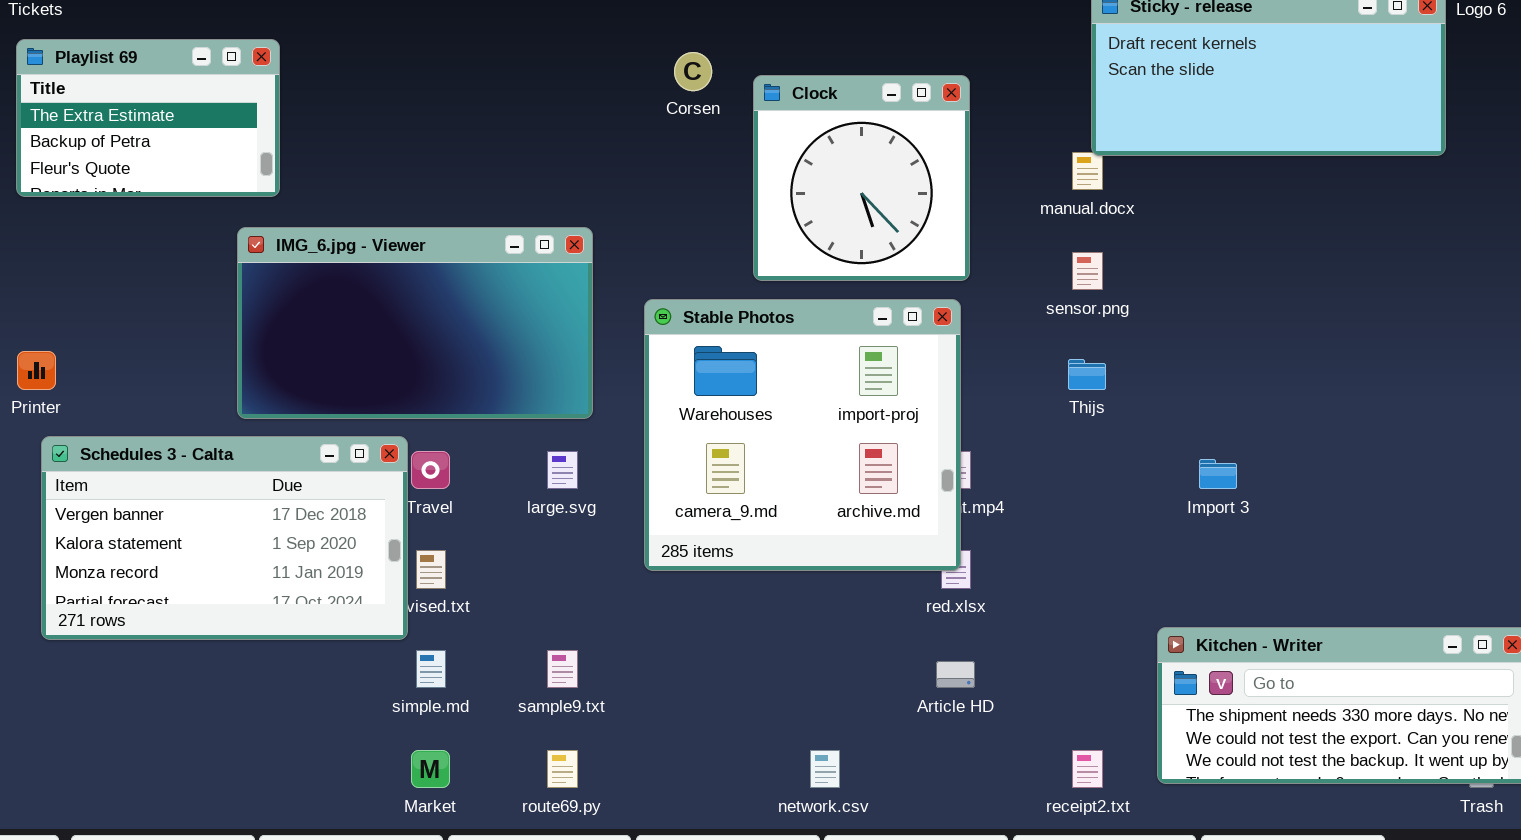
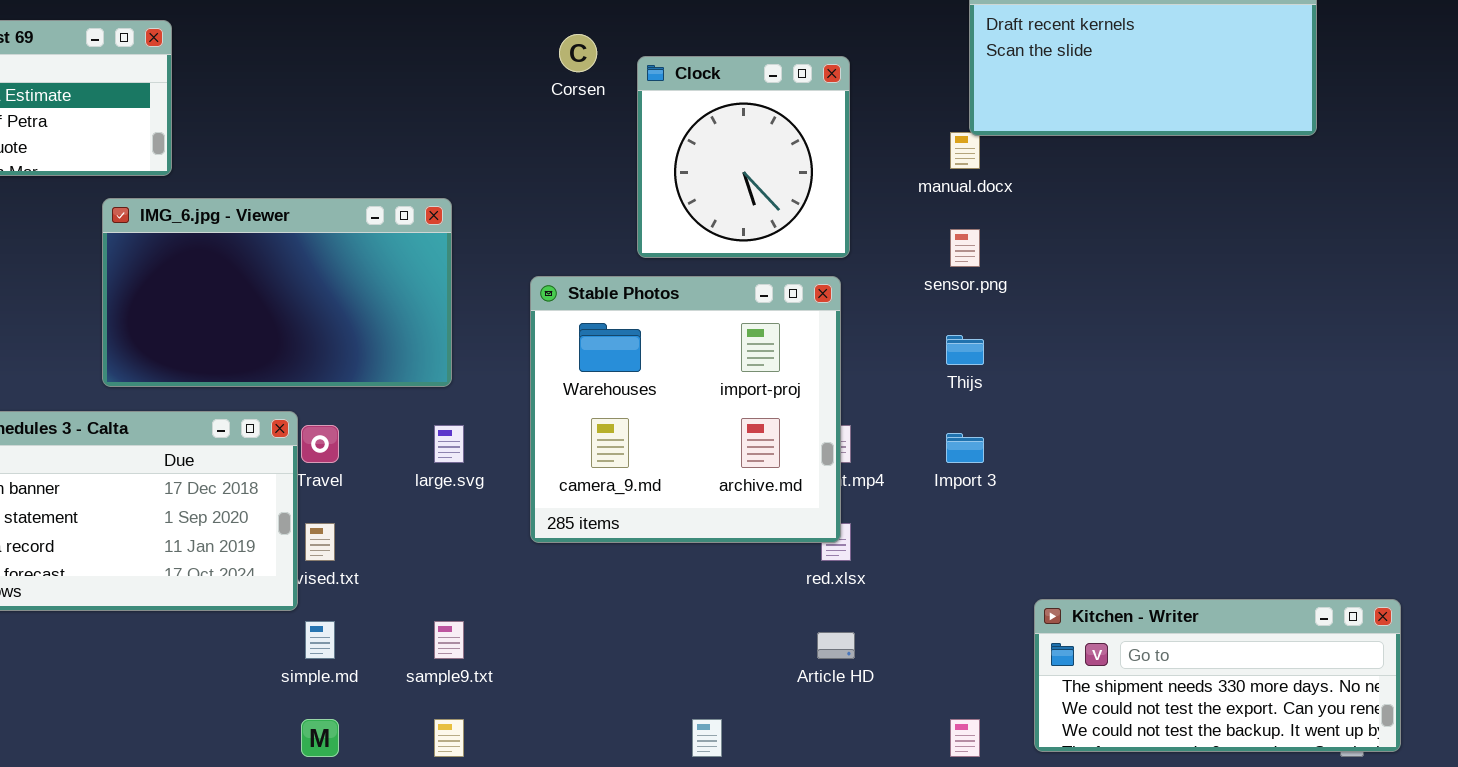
IMG_6.jpg - Viewer: [237,227,593,419] -> [102,198,452,387], moved
Import 3: [1199,459,1237,489] -> [946,433,984,463], moved

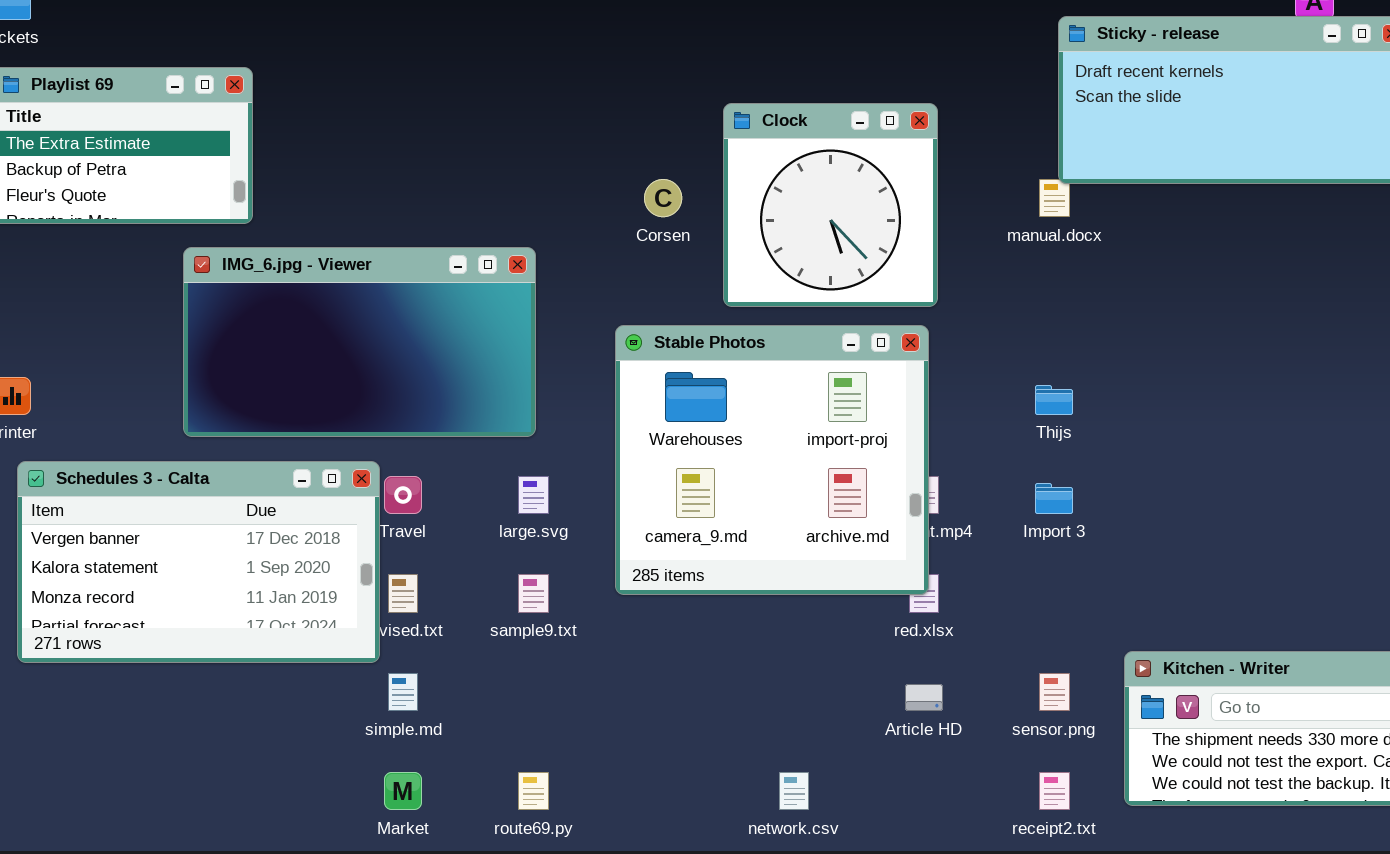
Corsen: [559,34,597,72] -> [644,179,682,217], moved
sensor.png: [950,229,980,267] -> [1039,673,1070,711], moved
sample9.txt: [434,621,464,659] -> [518,574,549,613], moved

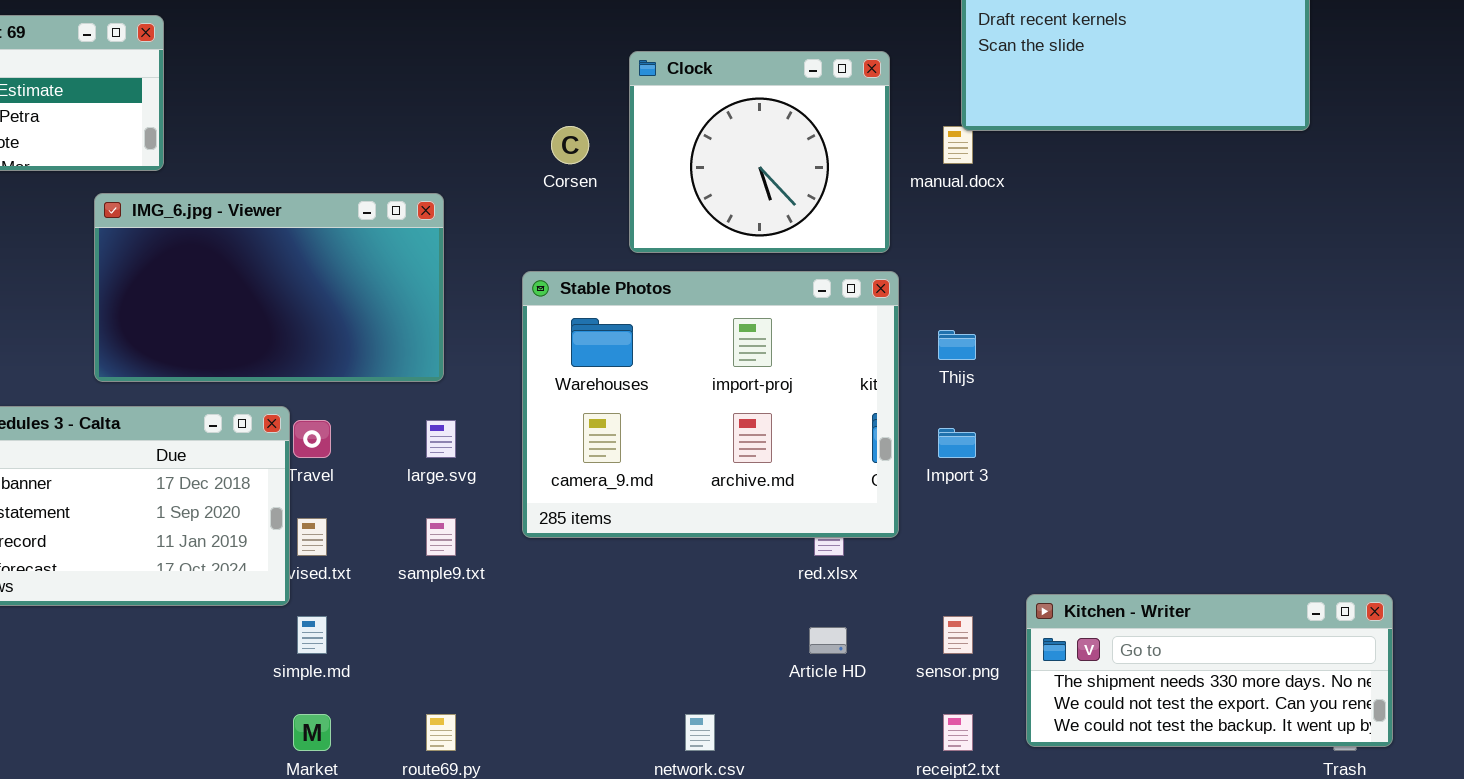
Clock: [723,103,938,307] -> [629,51,890,253], resized
Stable Photos: [615,325,929,595] -> [522,271,899,538], resized

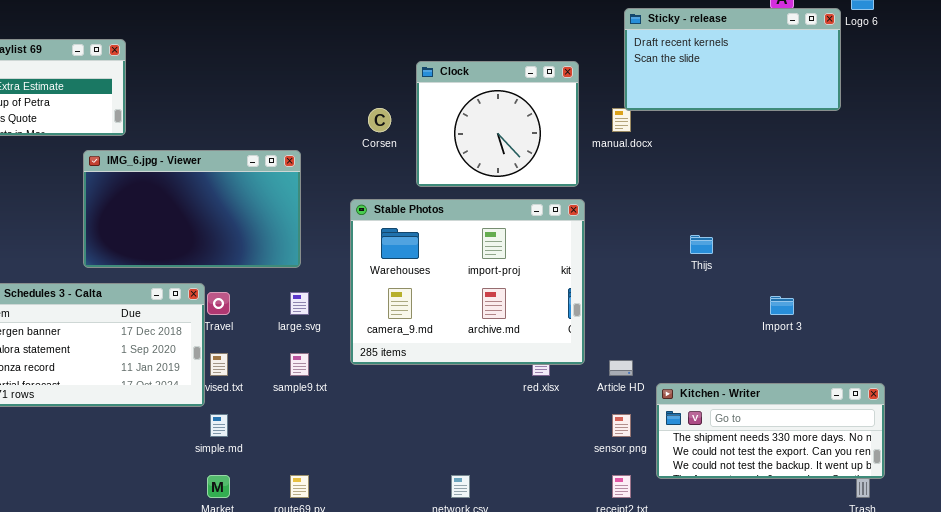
Thijs: [938,330,976,360] -> [690,235,713,254], moved
Import 3: [938,428,976,458] -> [770,296,794,315], moved
Kitchen - Writer: [1026,594,1393,747] -> [656,383,885,479], moved
Article HD: [809,627,847,654] -> [609,360,633,376], moved

